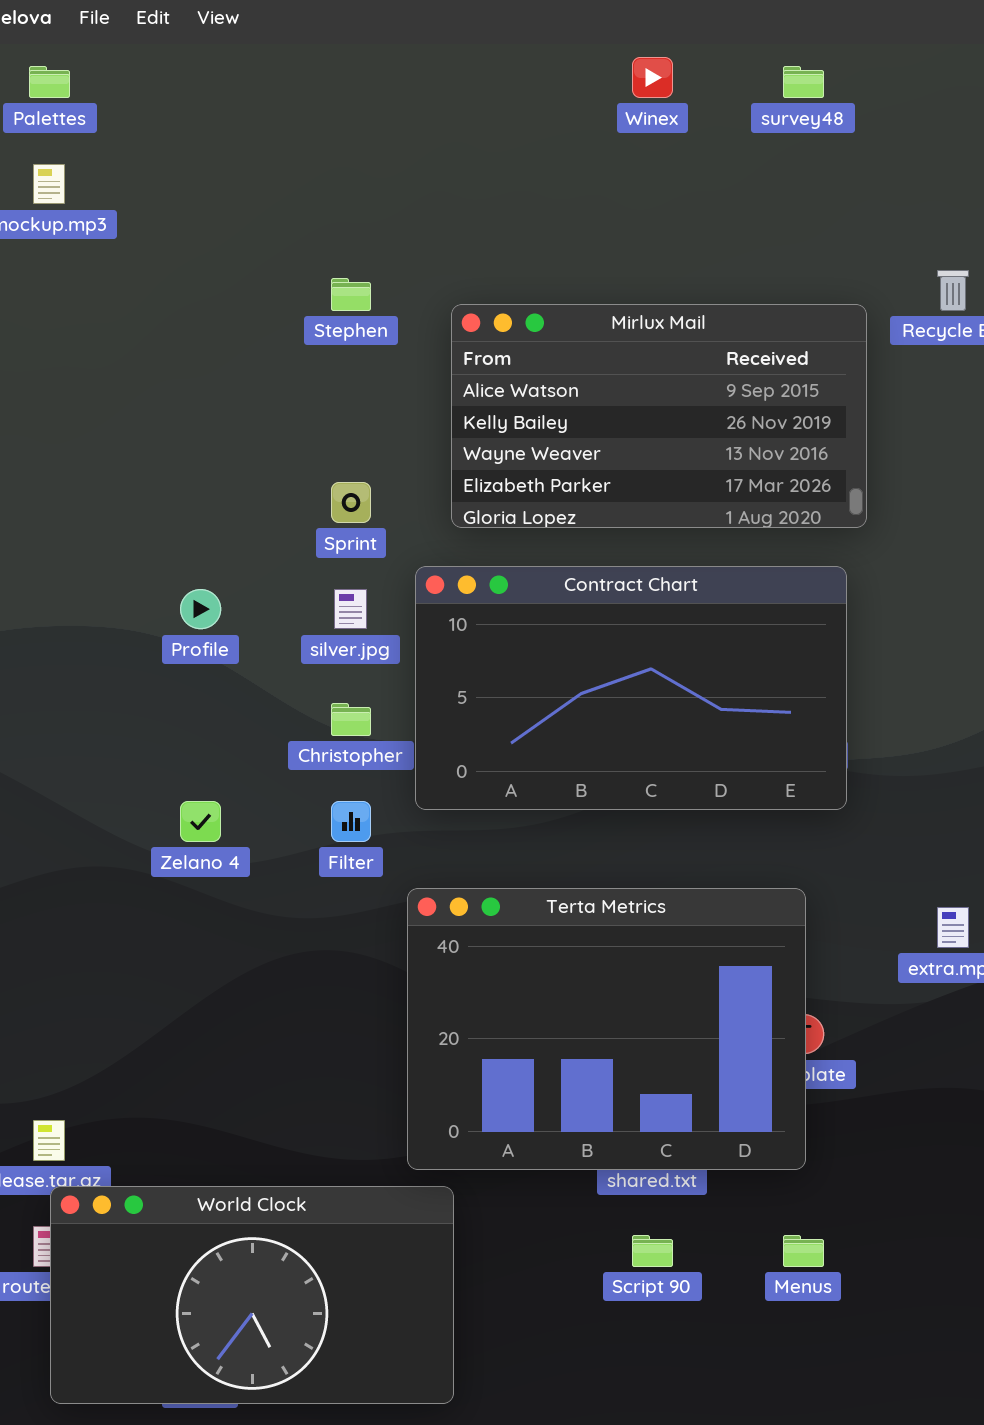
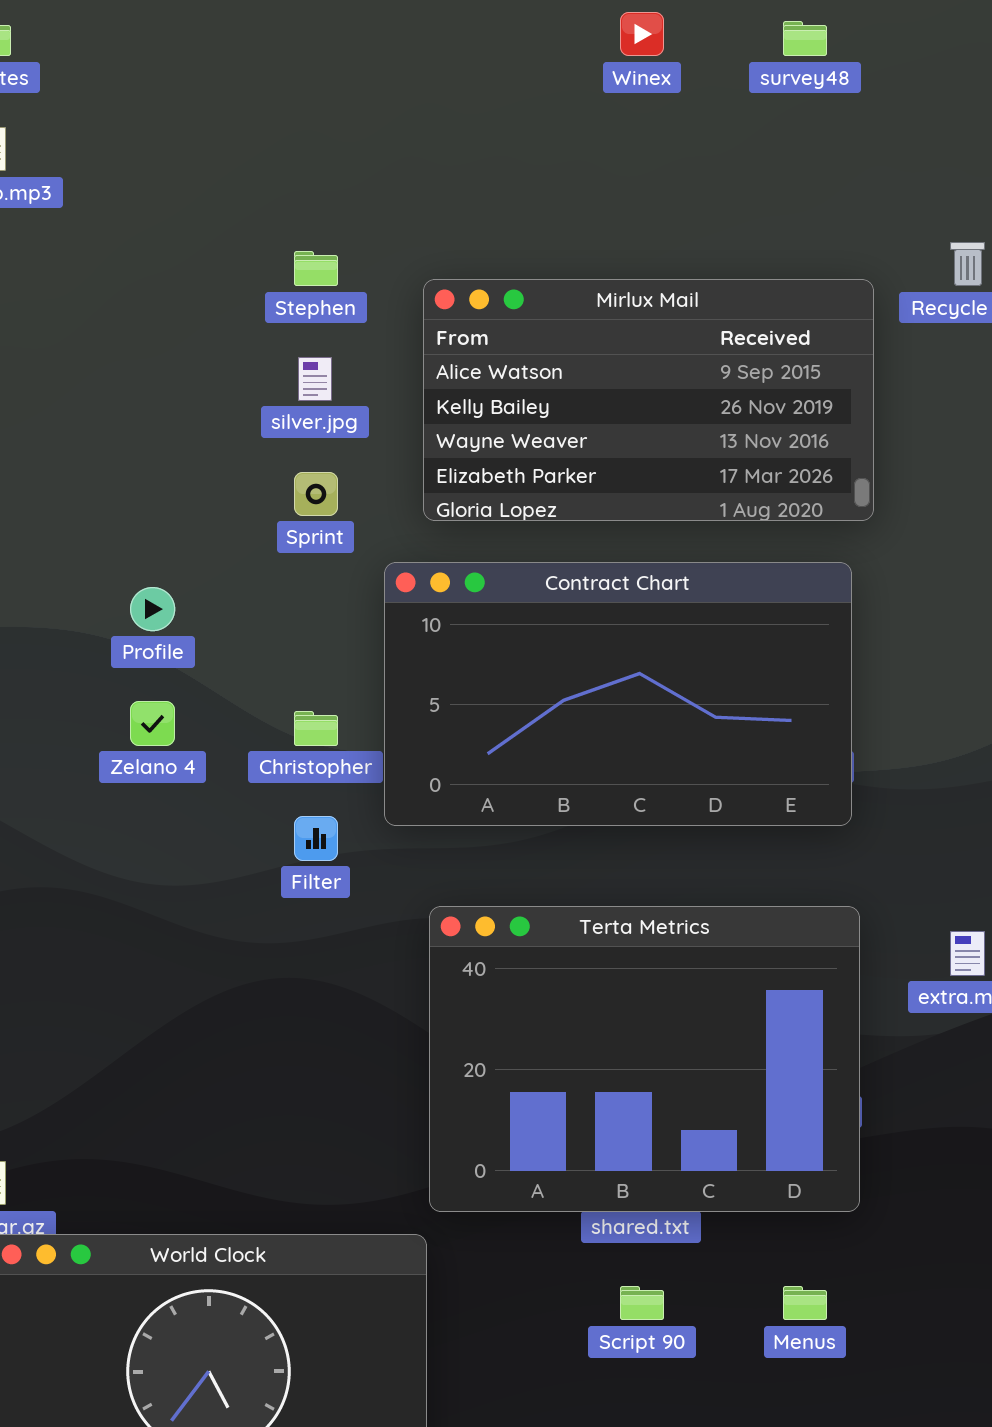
silver.jpg: [334,589,367,629] -> [298,357,332,401], moved
Zelano 4: [180,801,221,842] -> [130,701,175,746], moved
Terta Metrics: [407,888,806,1170] -> [429,906,860,1212], moved

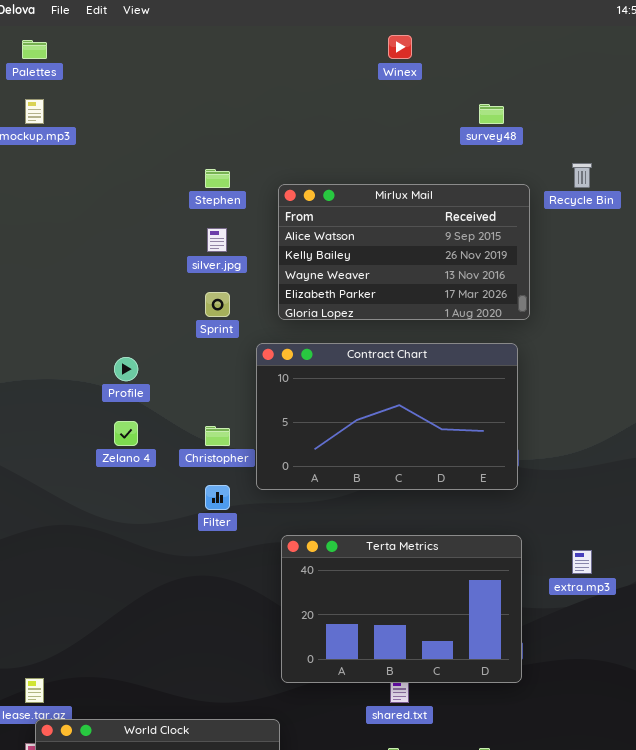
survey48: [783,21,827,56] -> [479,104,504,124], moved
Terta Metrics: [429,906,860,1212] -> [281,535,522,683], resized

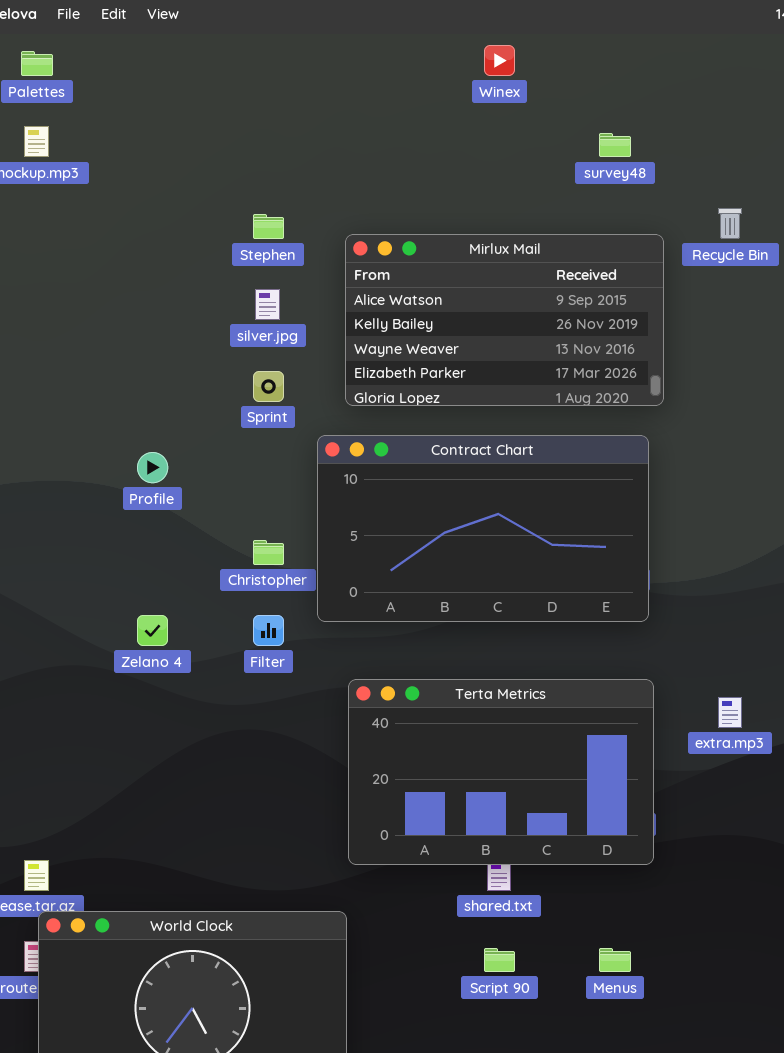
Zelano 4: [114,421,138,446] -> [137,615,168,646], moved

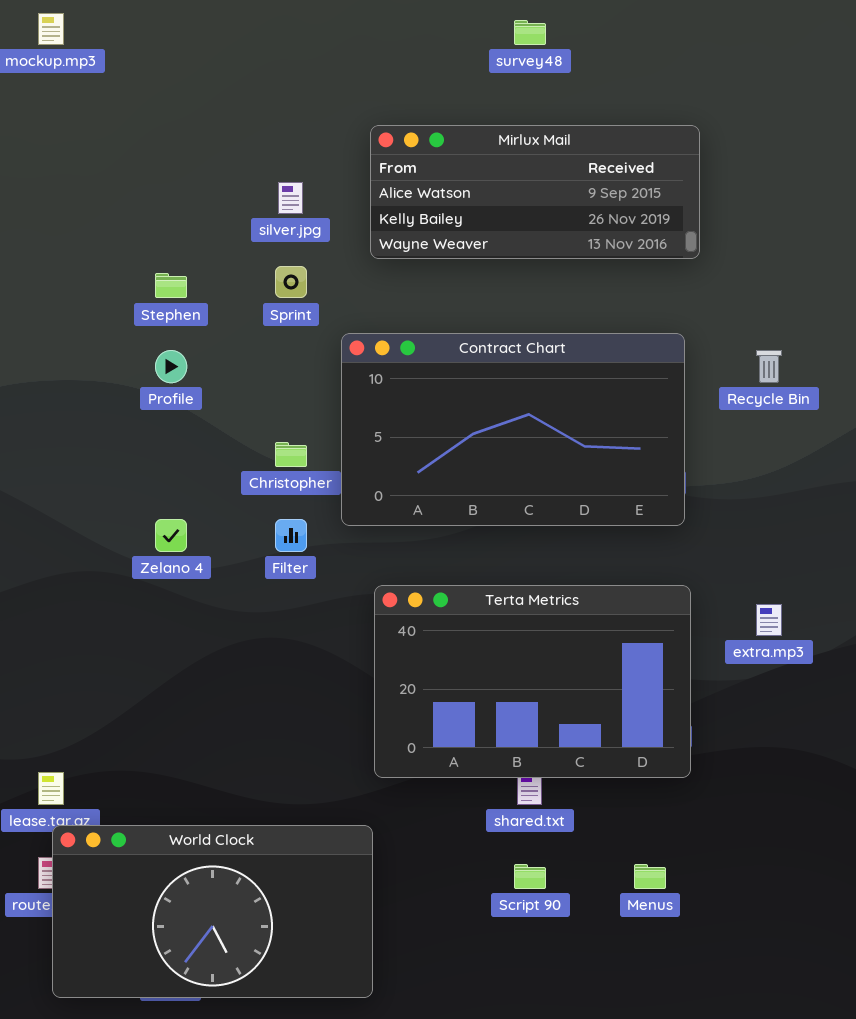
survey48: [599,133,631,157] -> [514,20,546,45], moved
Recycle Bin: [718,208,742,239] -> [756,350,782,383], moved
Stephen: [253,214,284,239] -> [155,273,187,298], moved
Mirlux Mail: [345,234,664,406] -> [370,125,700,259], resized

